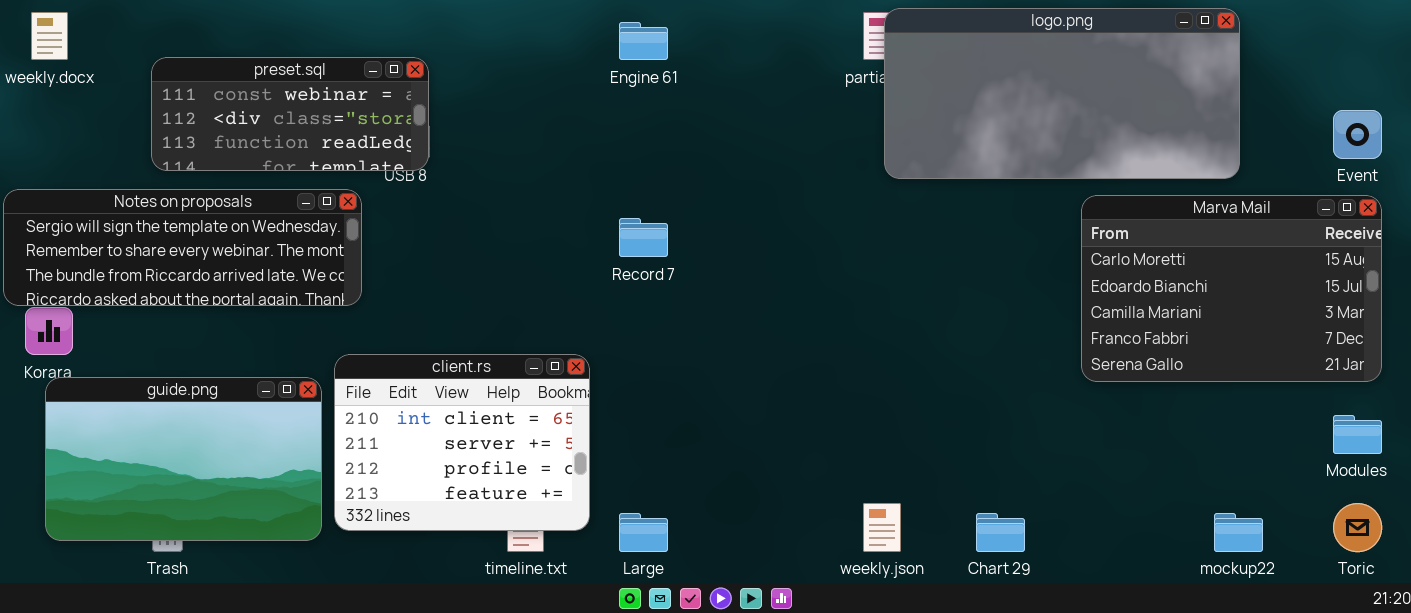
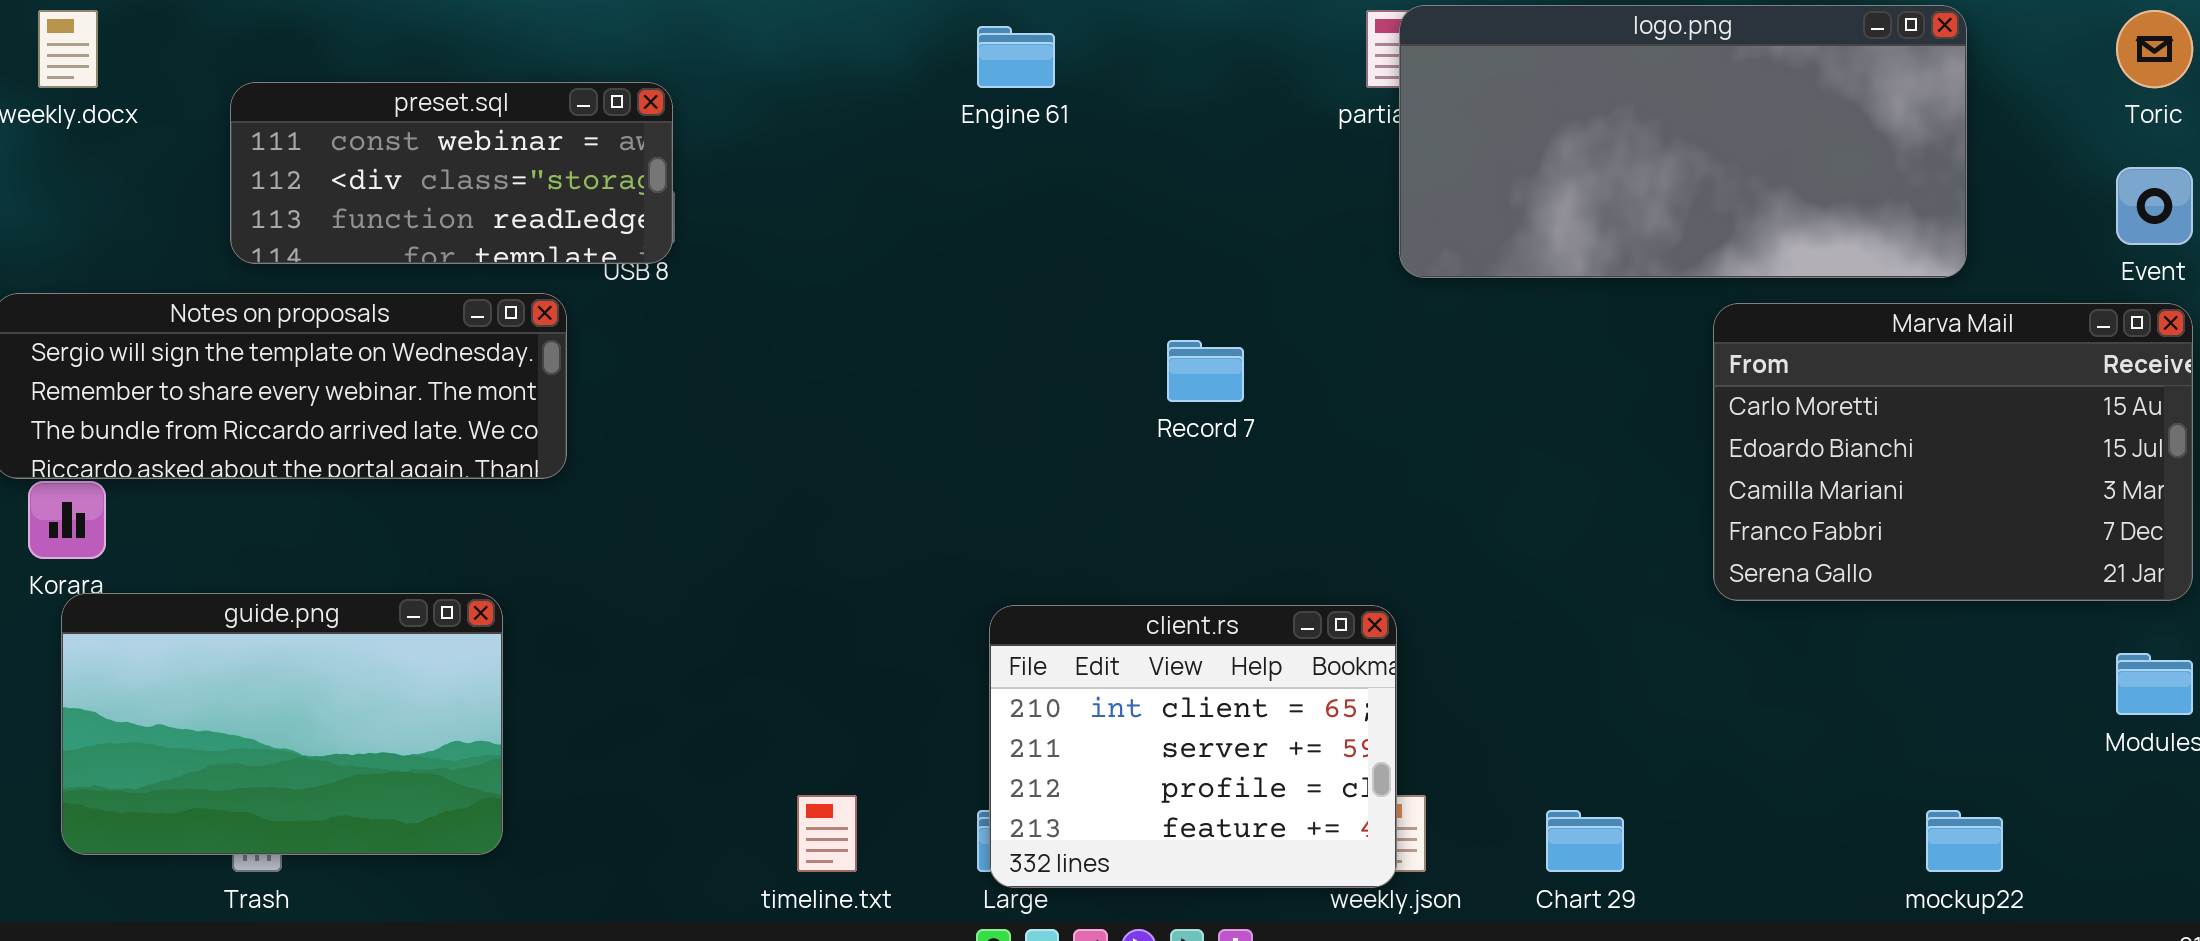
Record 7: [619,218,668,257] -> [1167,340,1244,402], moved
client.rs: [334,354,590,531] -> [989,605,1397,888], moved
Toric: [1333,503,1382,552] -> [2116,10,2193,88], moved

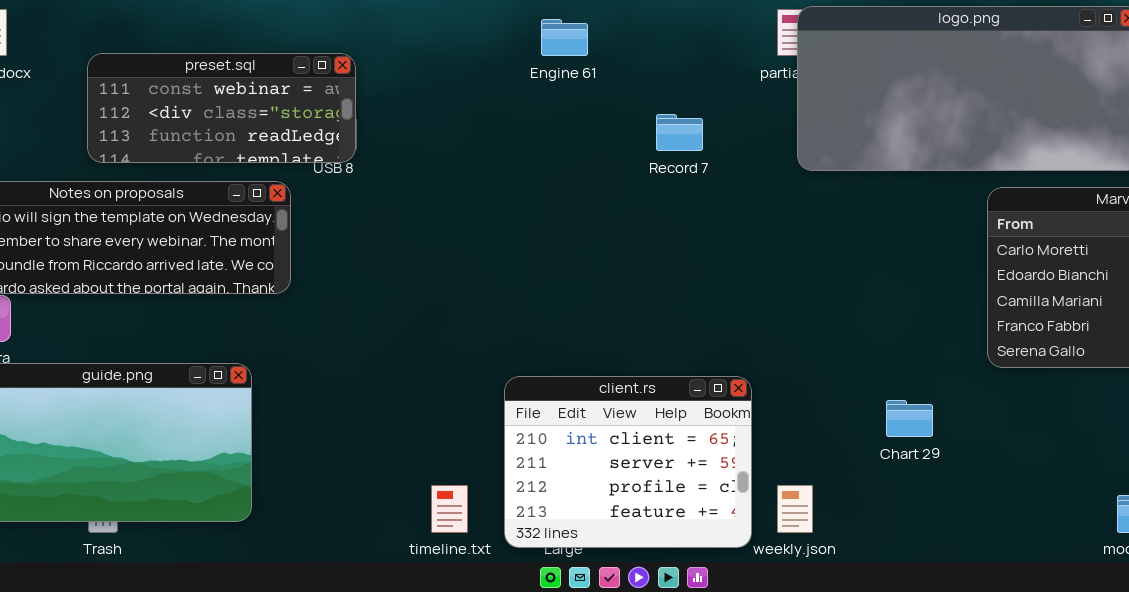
Record 7: [1167,340,1244,402] -> [656,114,703,151], moved
client.rs: [989,605,1397,888] -> [504,376,752,548], moved
Chart 29: [1546,810,1624,872] -> [886,400,933,437], moved

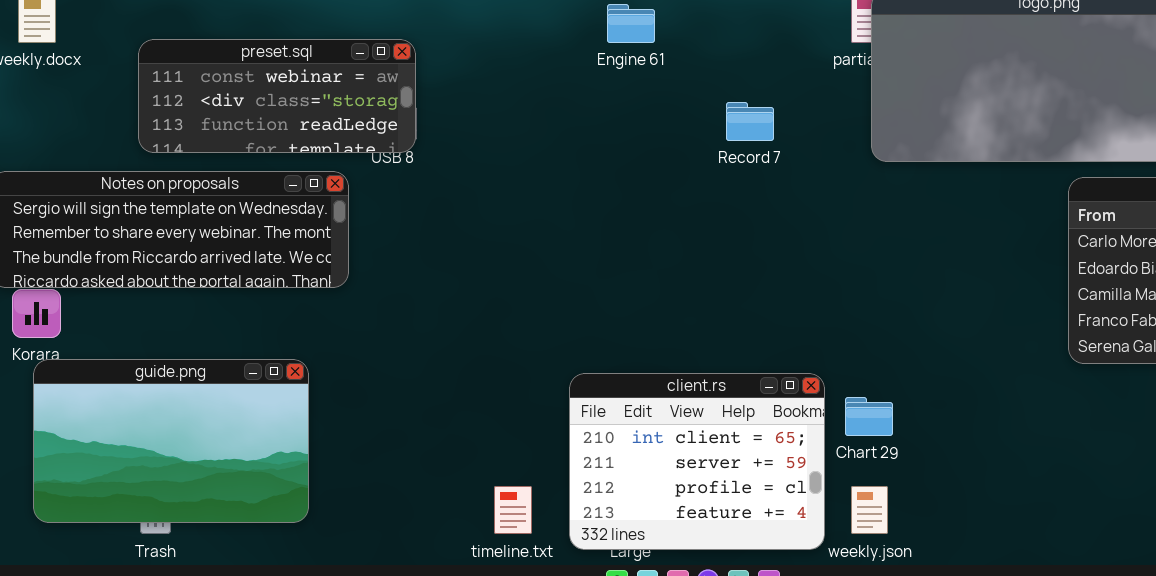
Chart 29: [886,400,933,437] -> [845,397,893,436], moved

